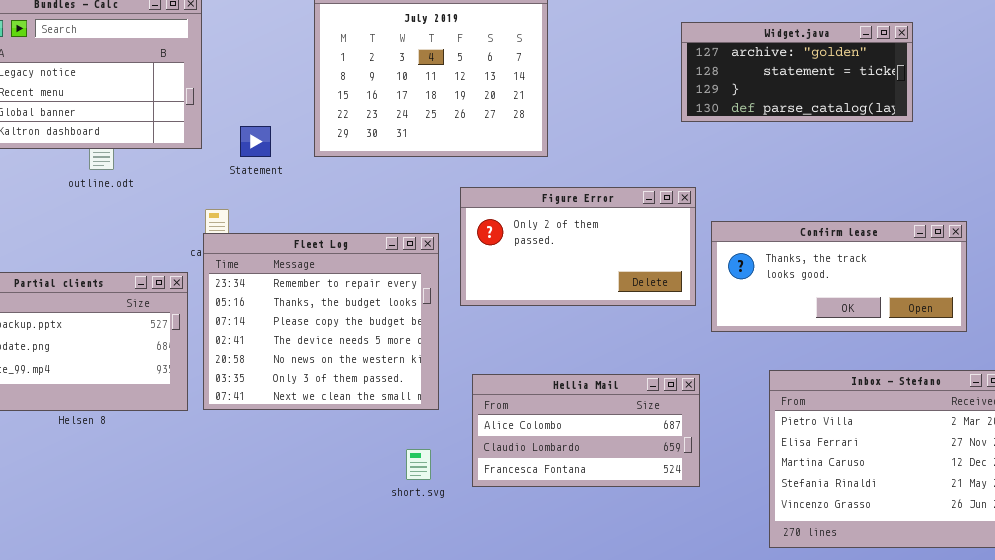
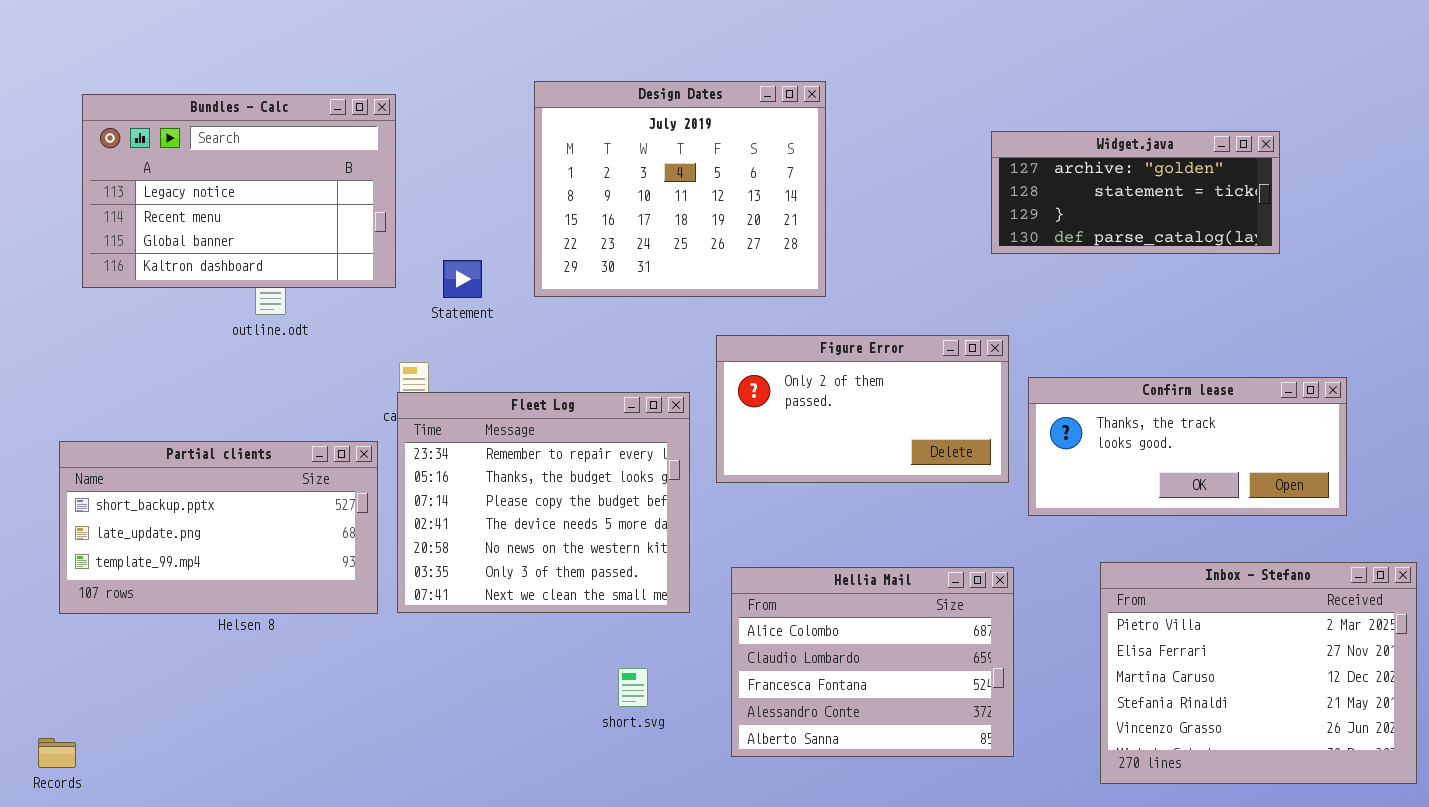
Hellia Mail: [472,374,700,487] -> [731,567,1014,757], resized
short.svg: [406,449,431,480] -> [618,668,648,707], moved

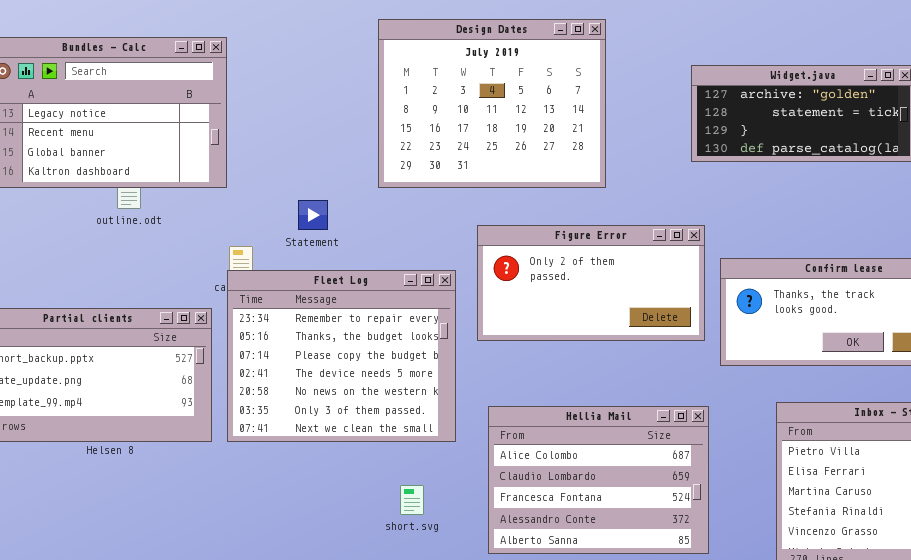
Design Dates: [534,81,826,297] -> [378,19,606,188], moved
Statement: [443,260,482,298] -> [298,200,328,230], moved

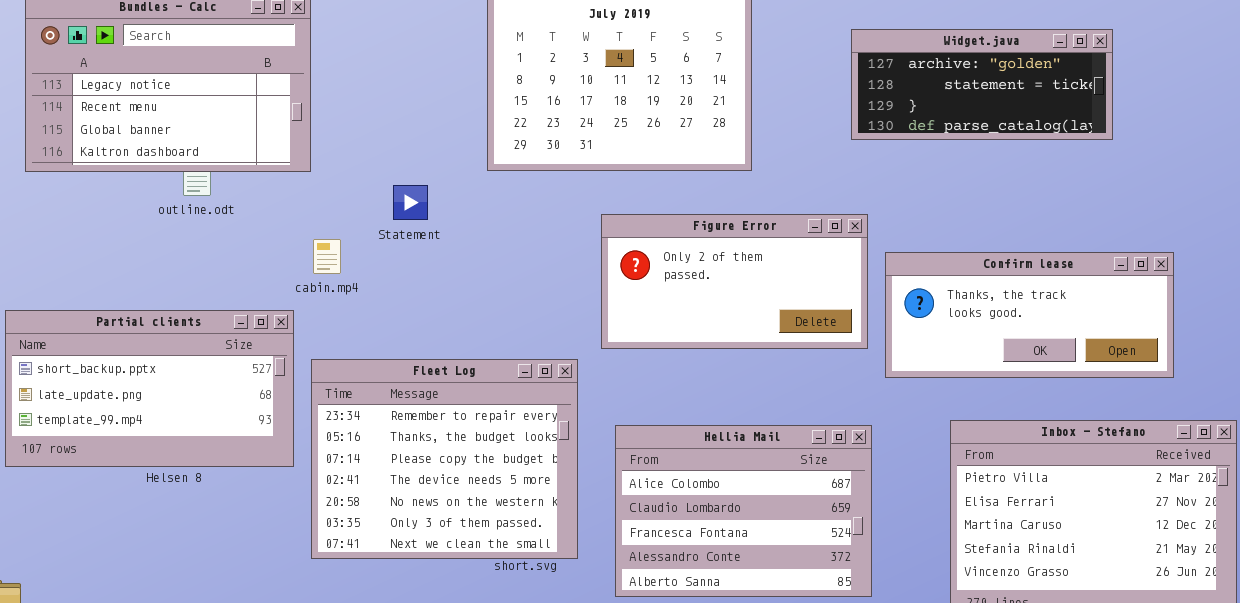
Fleet Log: [227,270,456,442] -> [311,359,578,559], moved

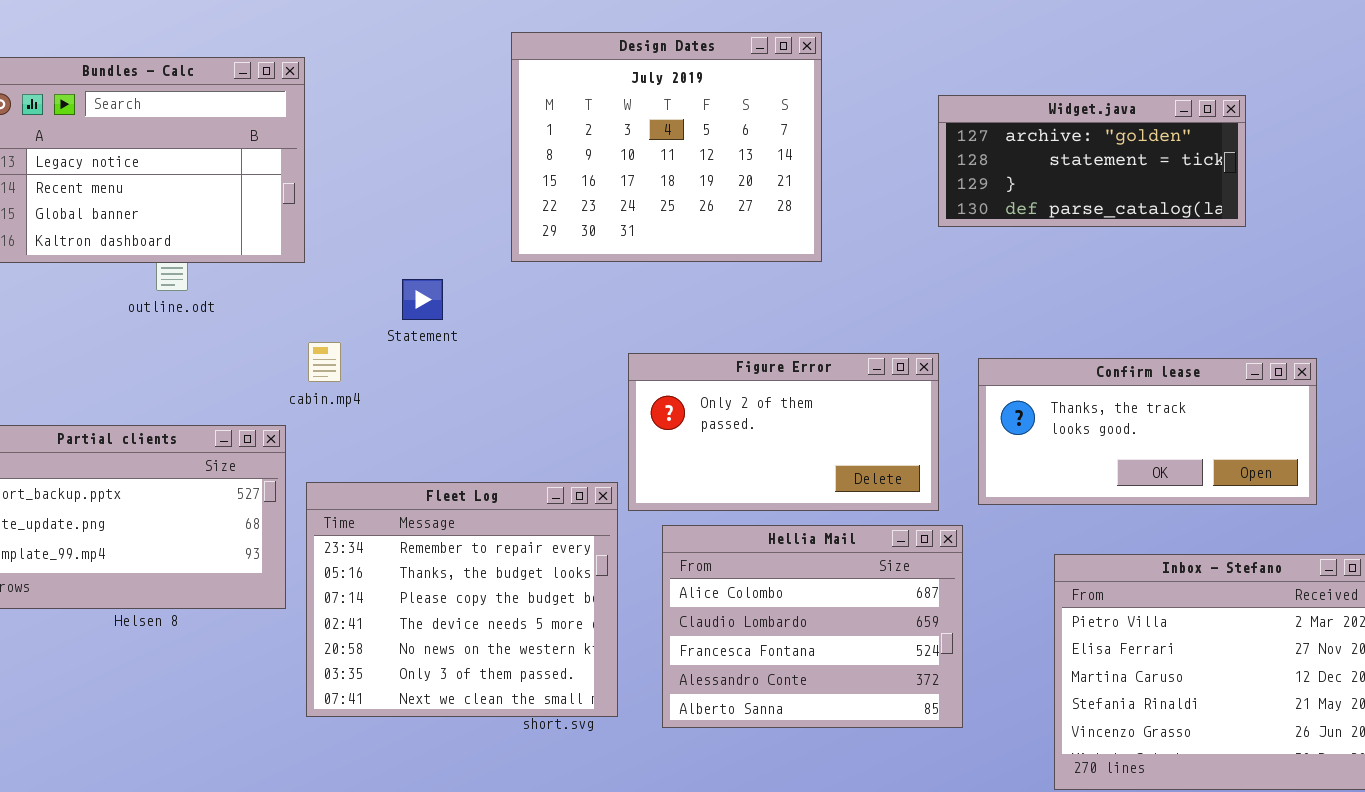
Figure Error: [601,214,868,349] -> [628,353,939,511], moved
Hellia Mail: [615,425,872,597] -> [662,525,963,728], moved

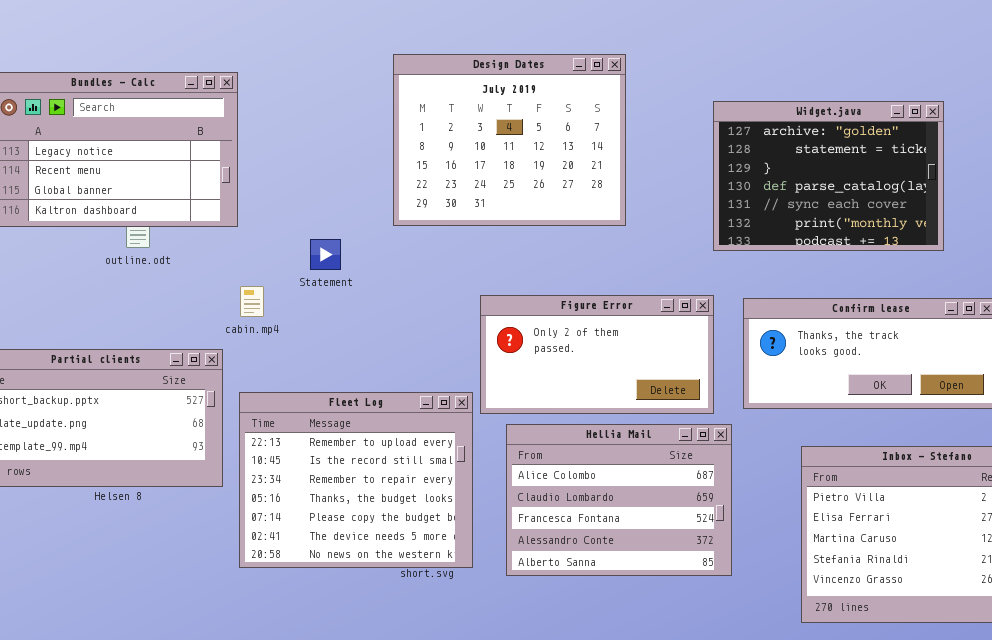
Widget.java: [938,95,1246,227] -> [713,101,944,251], resized
Fleet Log: [306,482,618,717] -> [239,392,473,568], scrolled up 2 rows

